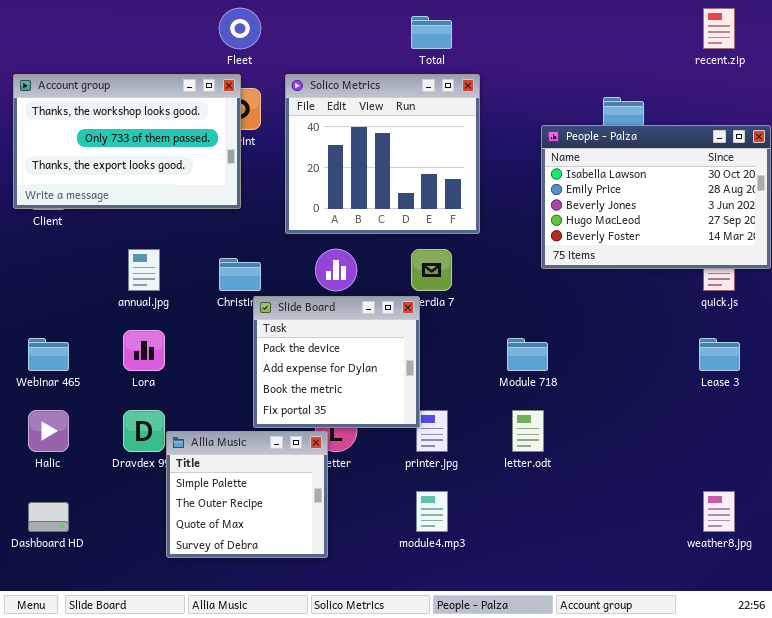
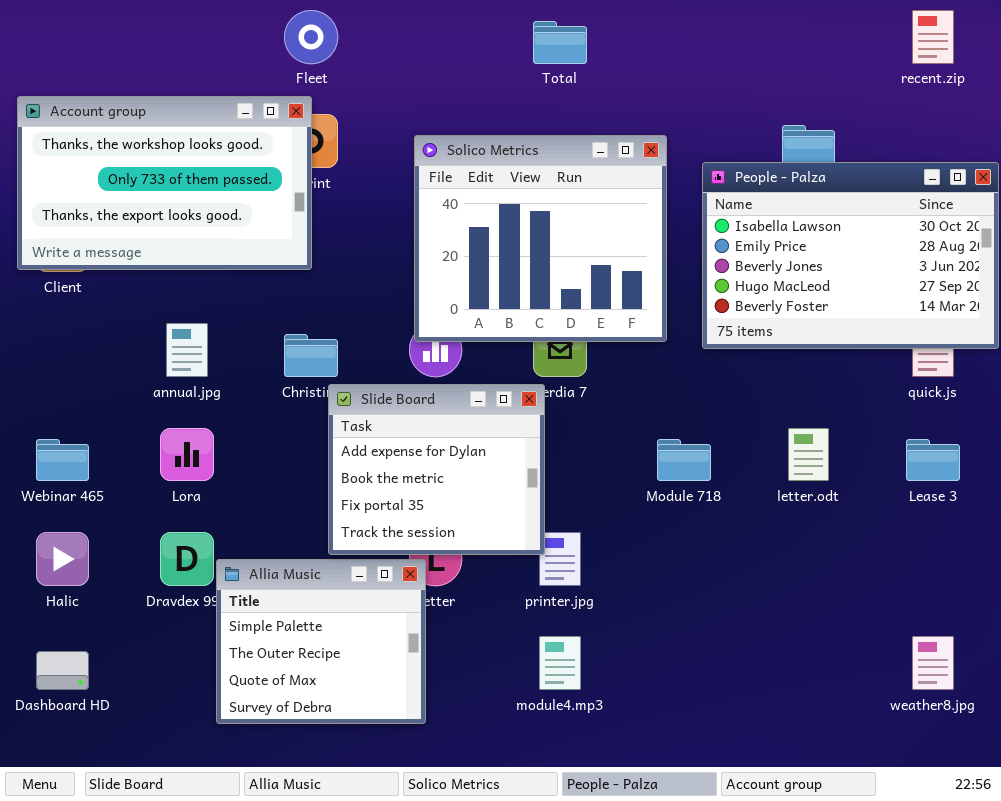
Solico Metrics: [285,74,480,234] -> [414,135,667,342], moved
Slide Board: [253,296,420,428] -> [328,384,545,555], scrolled down 1 row
letter.odt: [512,410,544,452] -> [788,428,829,481], moved

